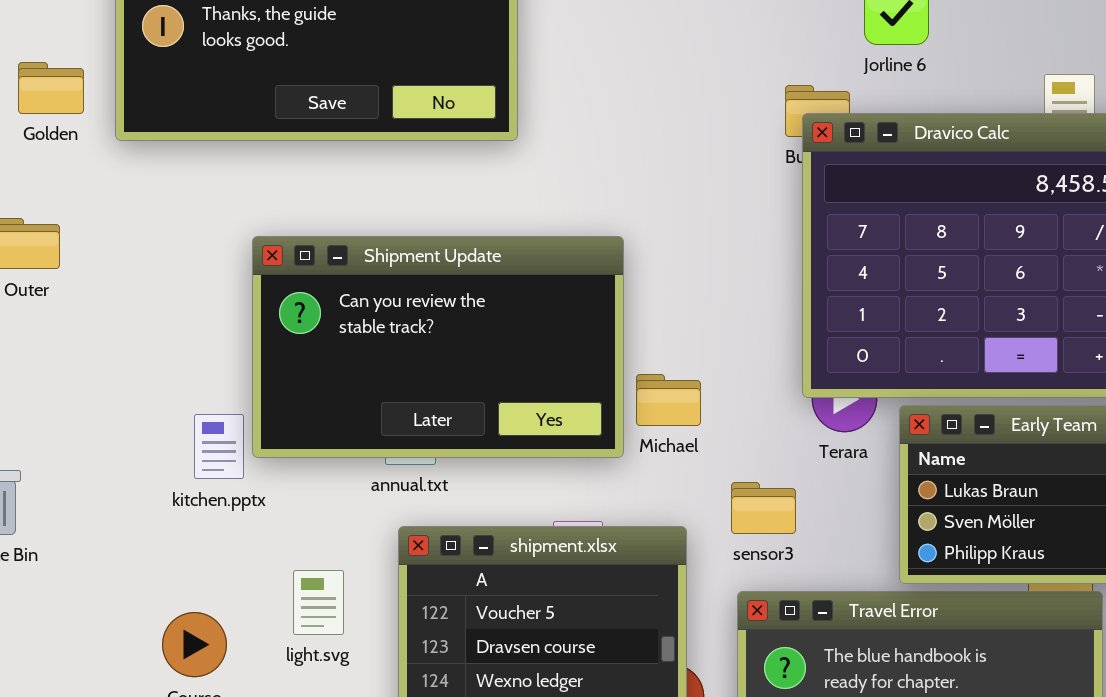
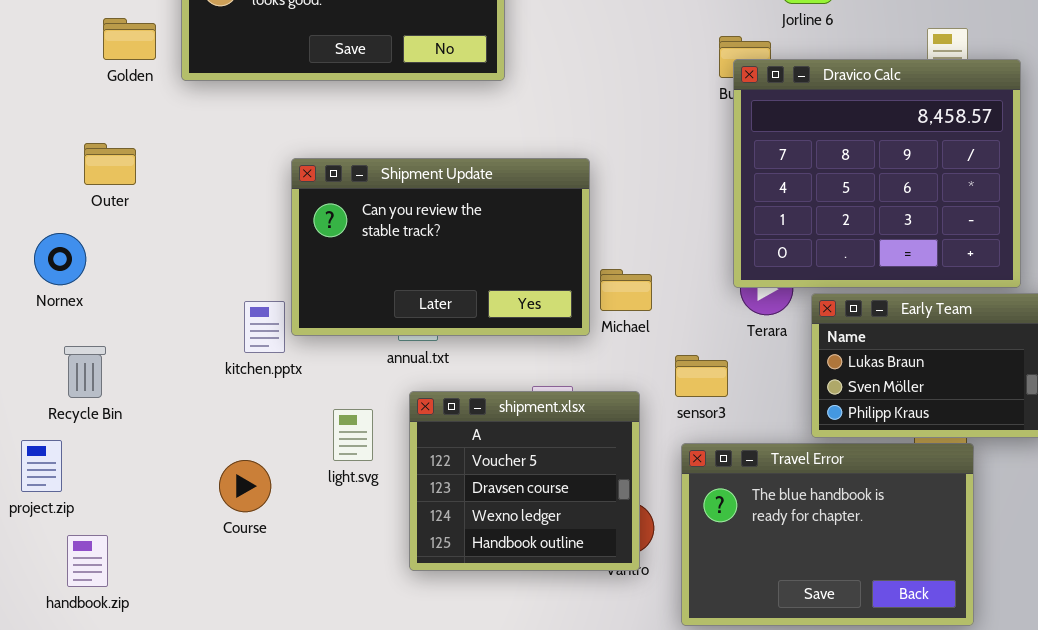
light.svg: [293,570,344,635] -> [333,409,373,461], moved

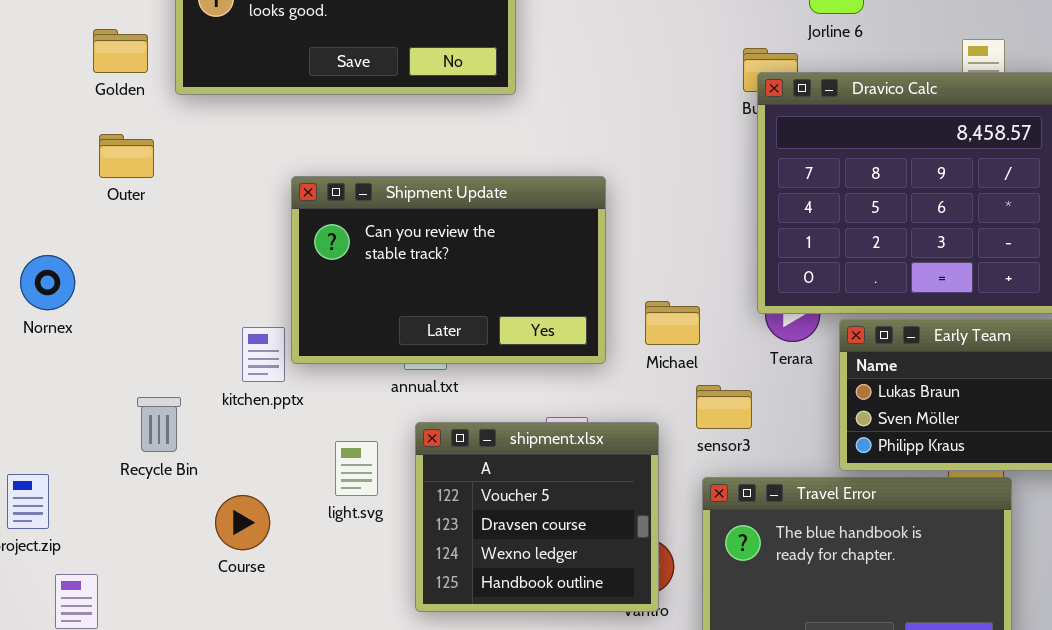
Outer: [84,143,136,185] -> [99,134,154,178], moved
Michael: [600,269,652,311] -> [645,301,700,345], moved
Recycle Bin: [64,346,106,398] -> [137,397,181,452], moved

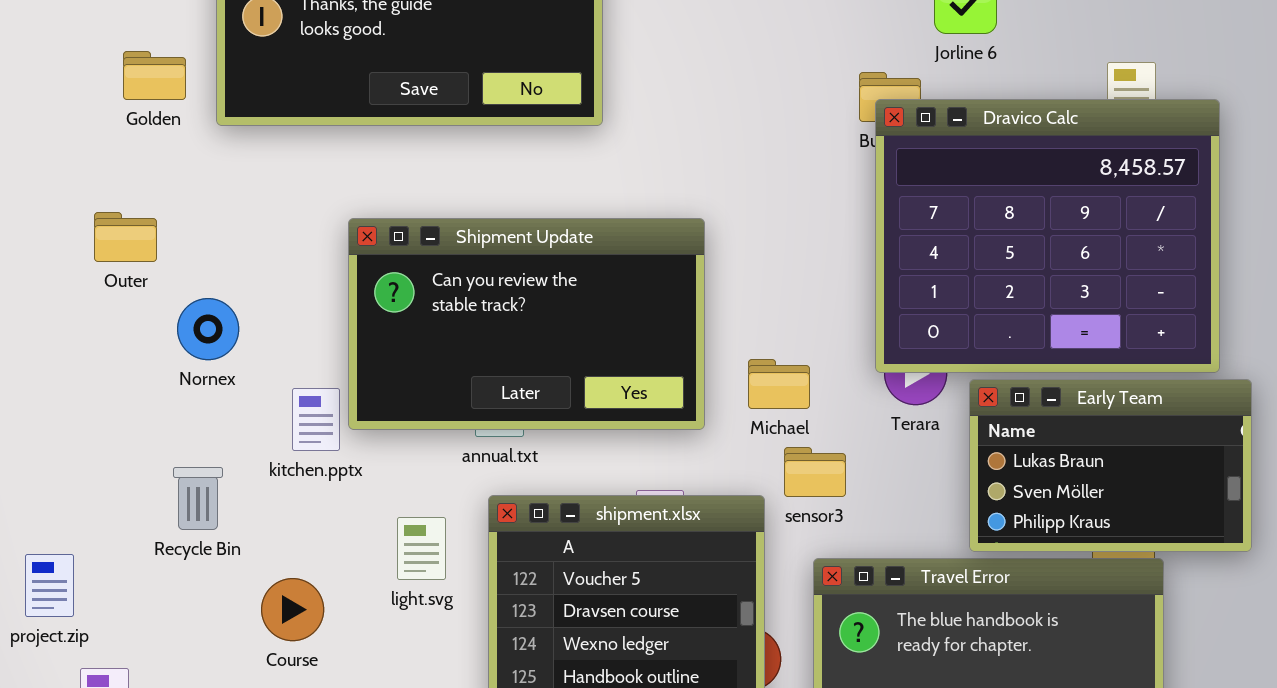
Outer: [99,134,154,178] -> [94,212,157,262], moved
Nornex: [20,255,75,310] -> [177,298,239,360], moved
sensor3: [696,385,752,429] -> [784,447,846,497], moved

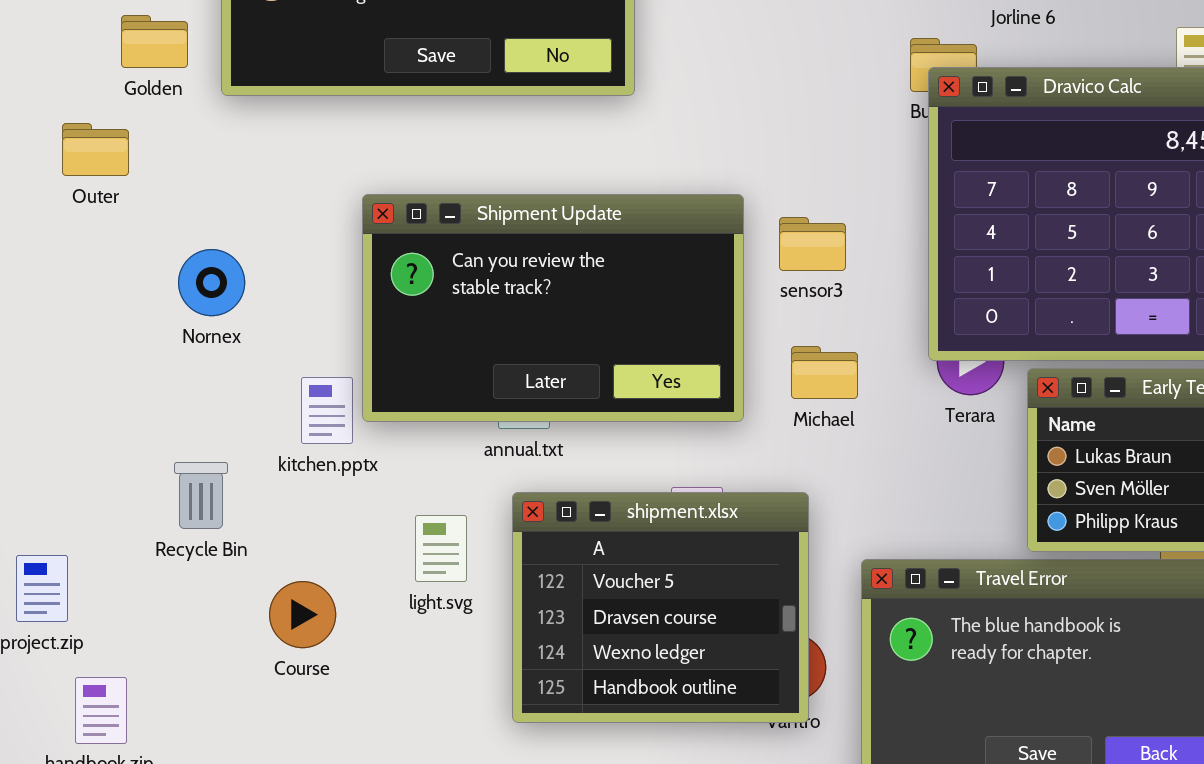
Outer: [94,212,157,262] -> [62,123,129,176], moved
Nornex: [177,298,239,360] -> [178,249,245,316], moved
sensor3: [784,447,846,497] -> [779,217,846,271], moved

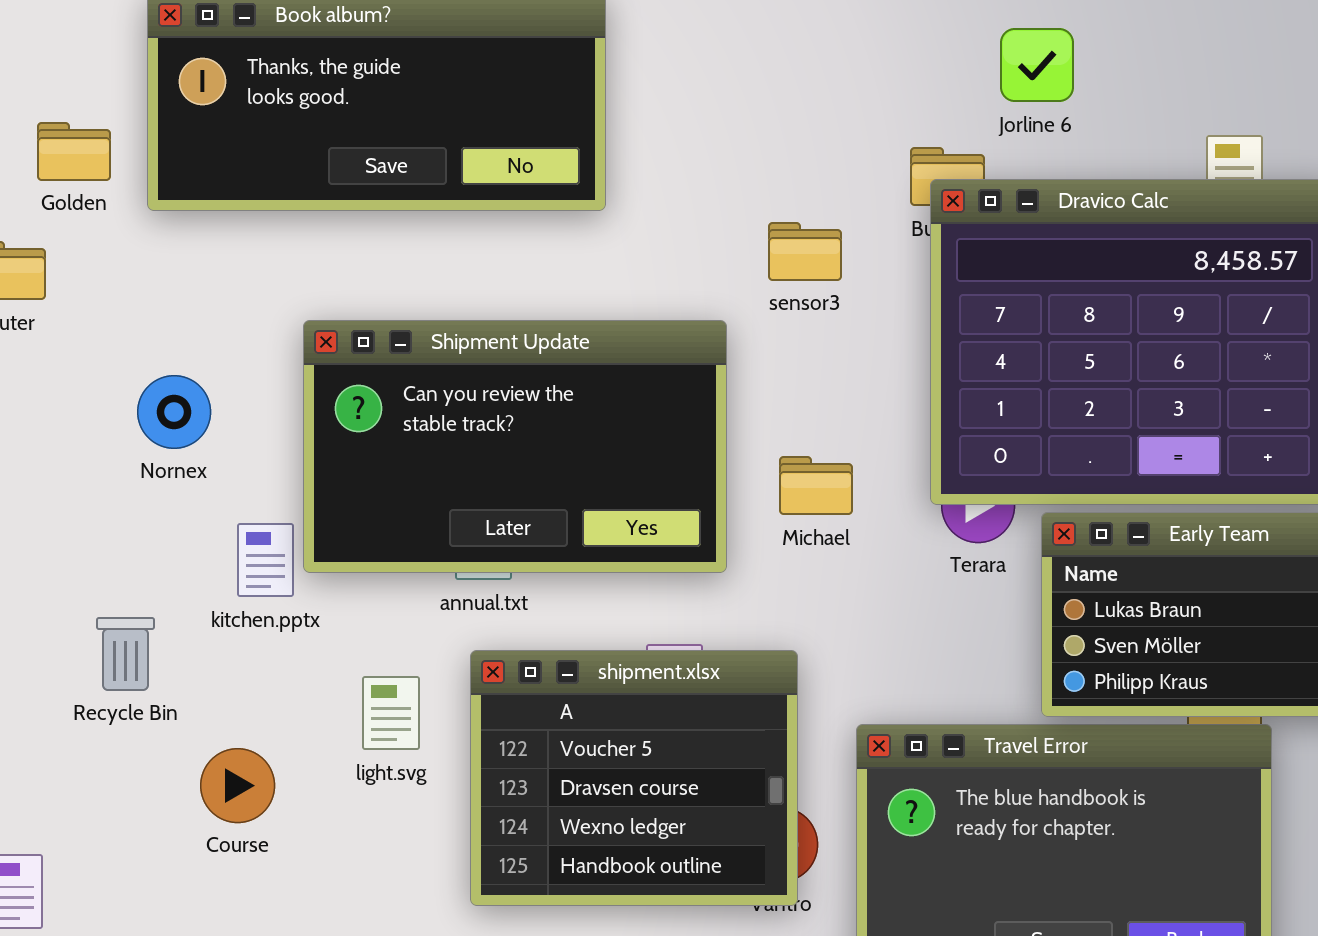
sensor3: [779,217,846,271] -> [768,222,842,281], moved
Nornex: [178,249,245,316] -> [137,375,211,449], moved
Michael: [791,346,858,399] -> [779,456,853,515], moved

